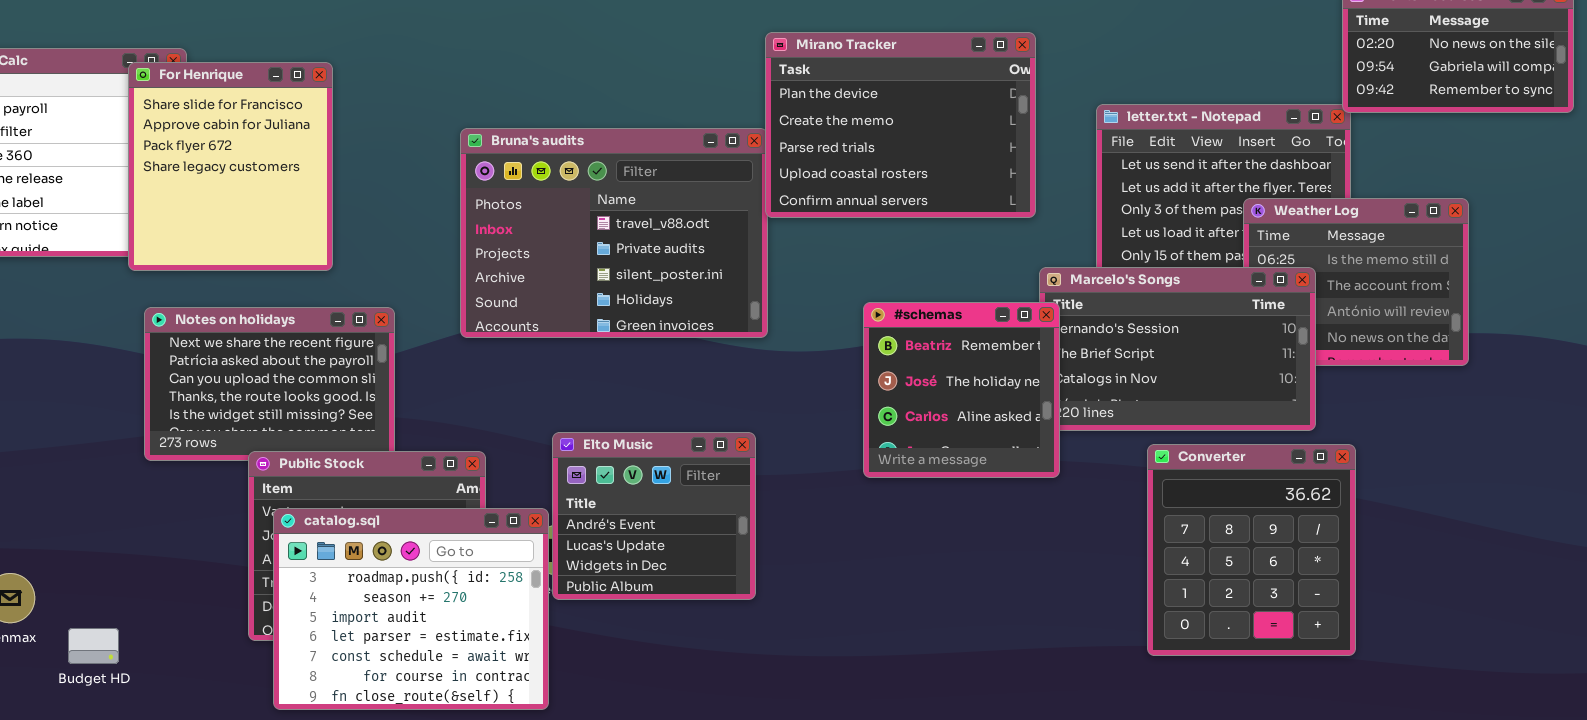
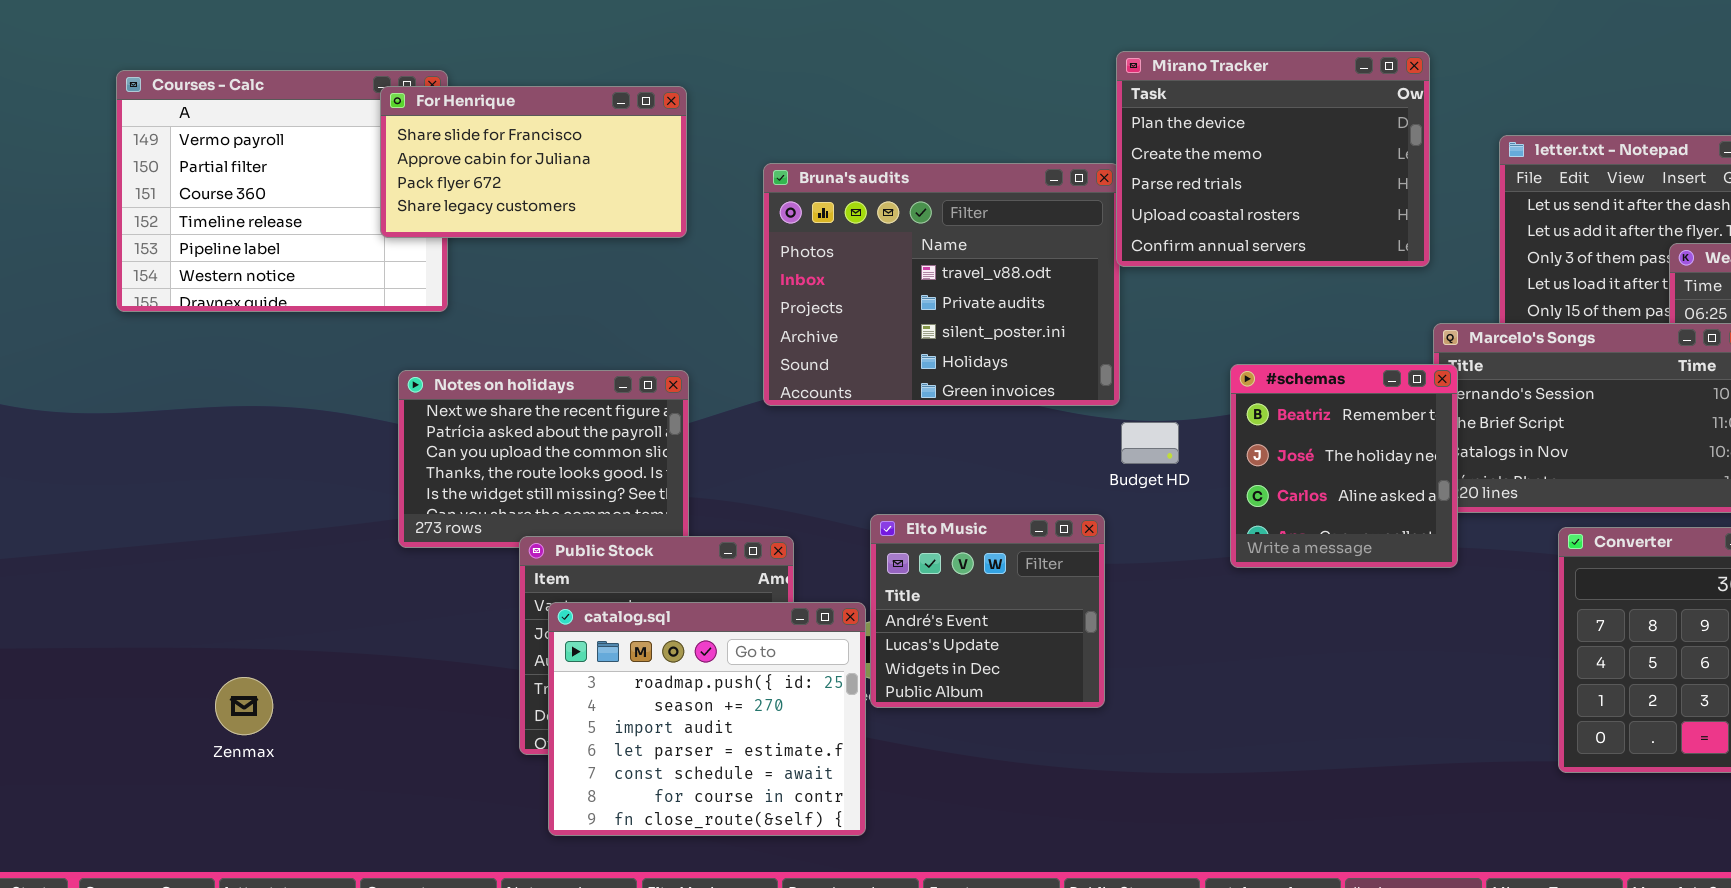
For Henrique: [128,62,333,271] -> [380,86,687,238], resized
Budget HD: [68,628,119,664] -> [1121,422,1179,464], moved

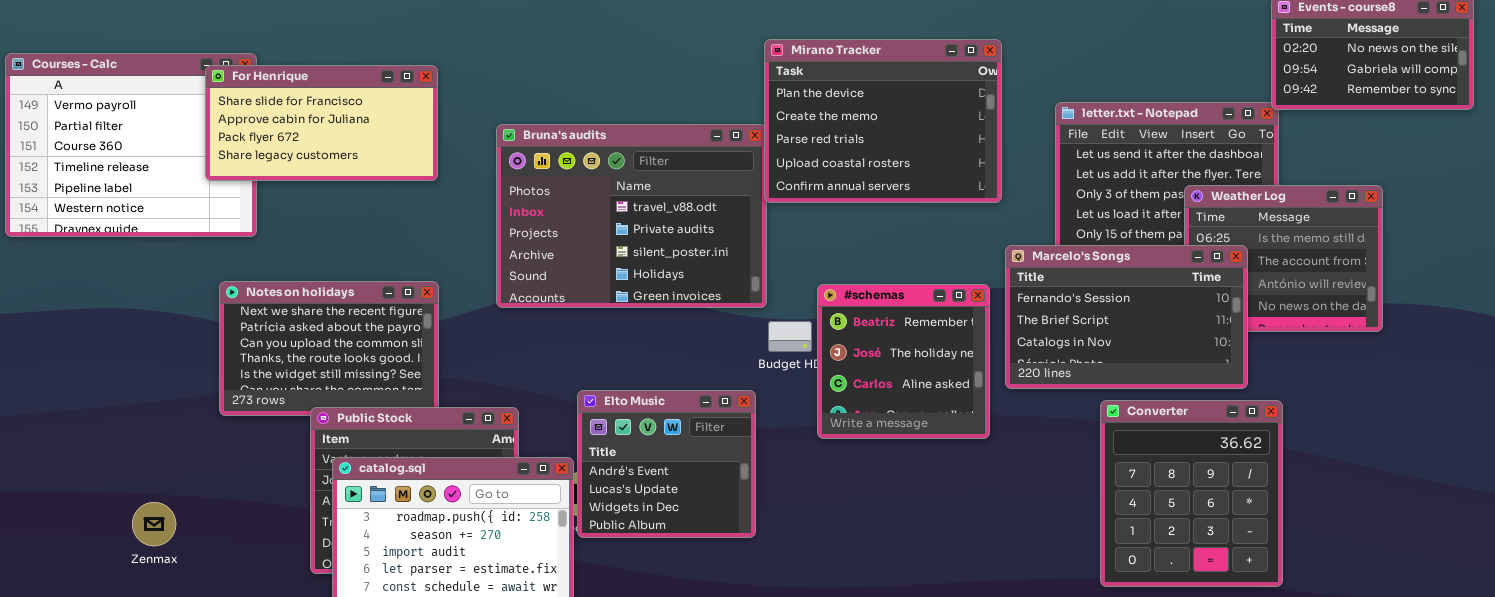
#schemas: [1230,364,1458,568] -> [817,284,990,439], moved
Zenmax: [215,677,273,735] -> [132,502,176,546], moved

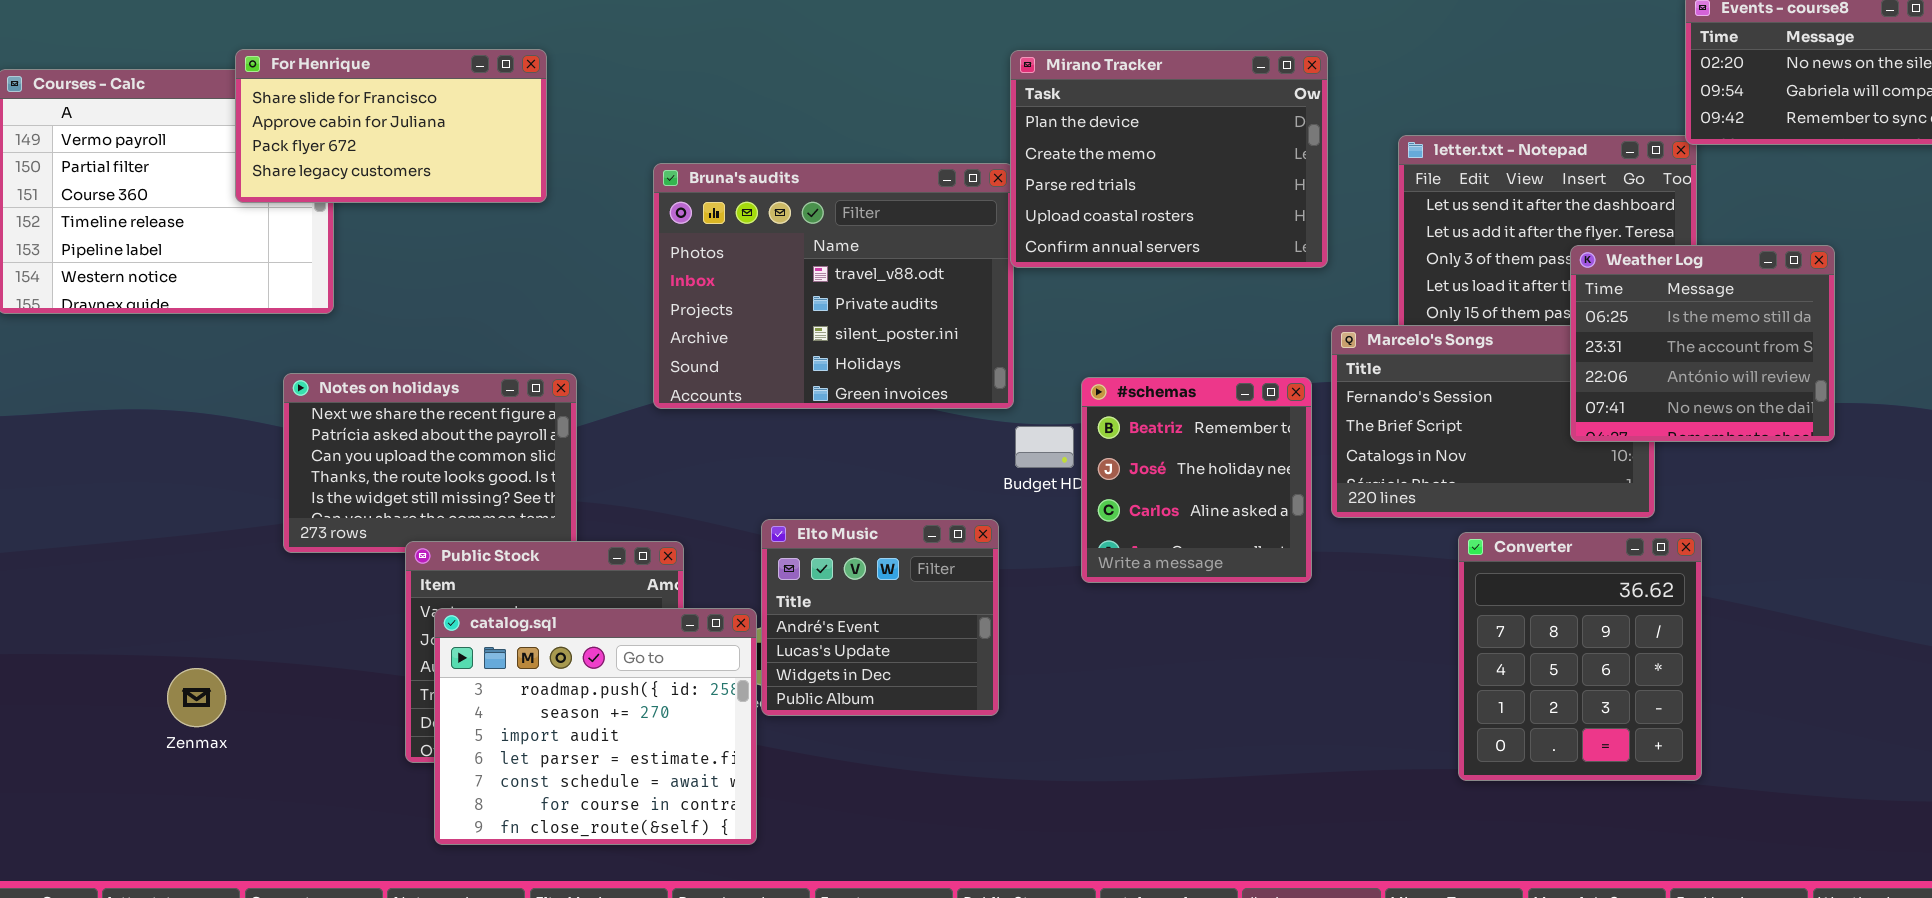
For Henrique: [205,65,438,181] -> [235,49,547,203], moved
Weather Log: [1184,185,1383,332] -> [1570,245,1835,442], raised

